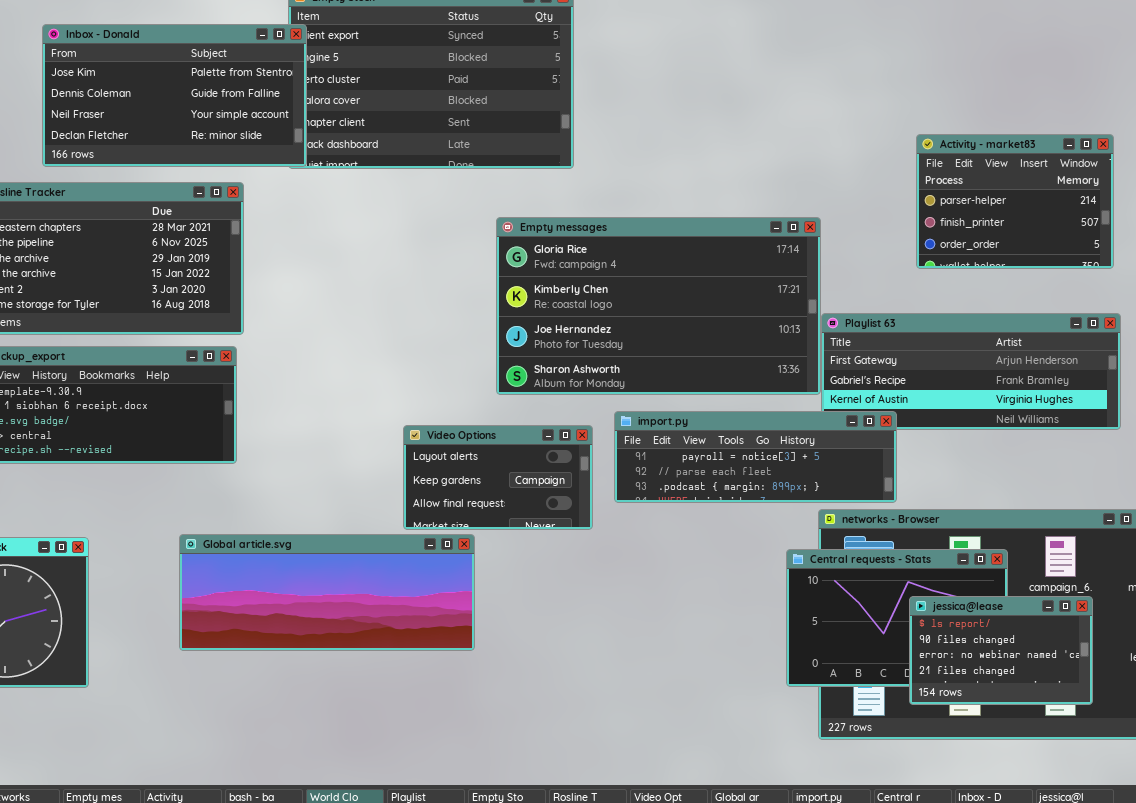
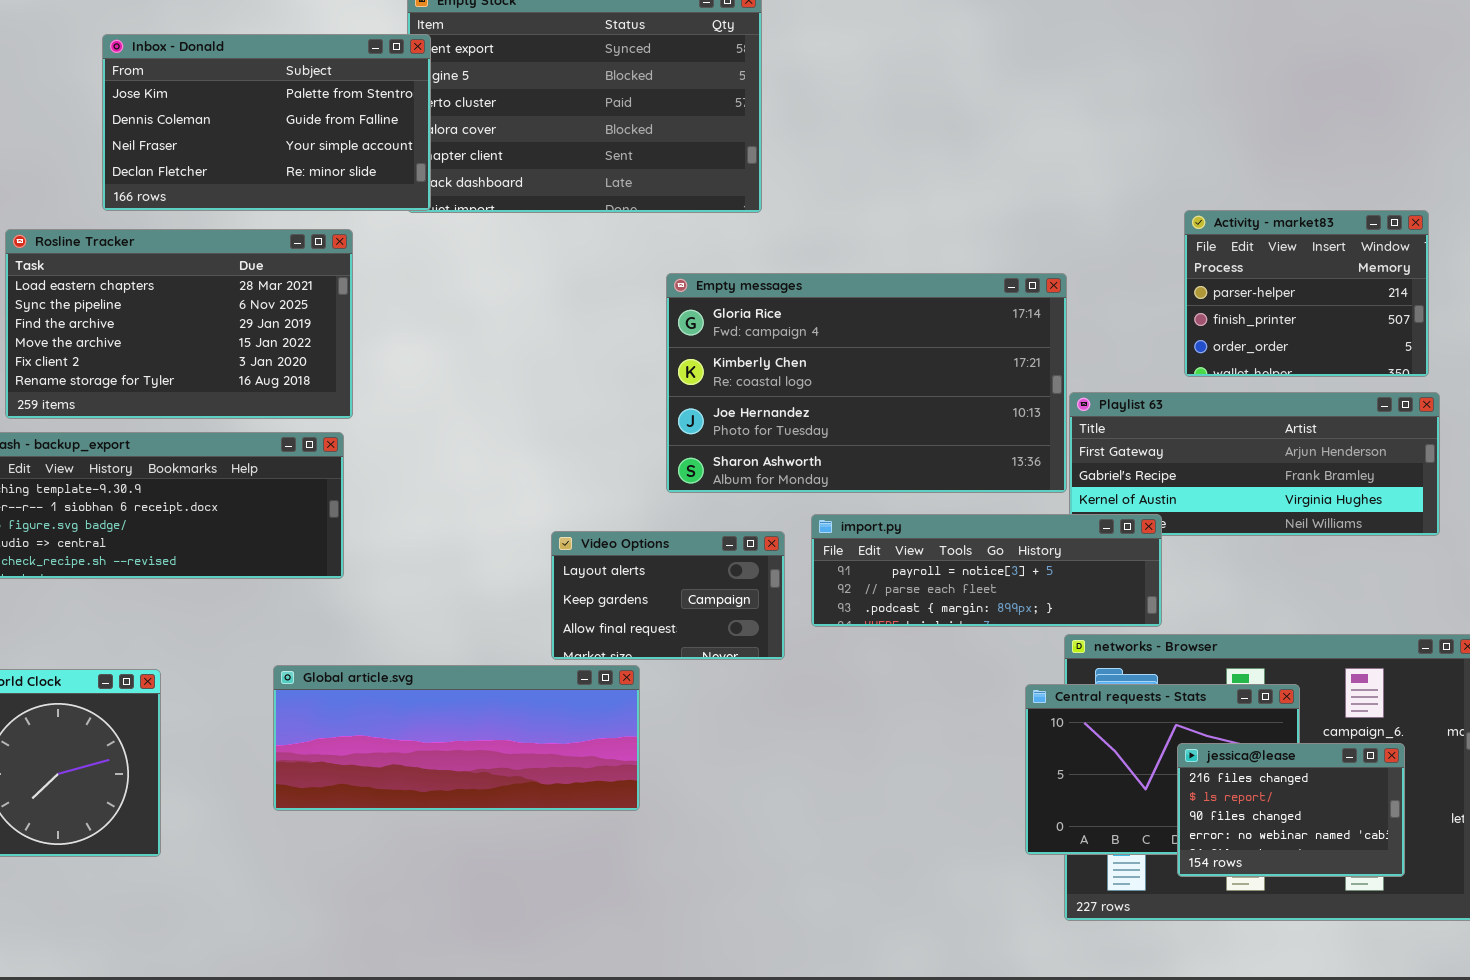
Activity - market83: [916,134,1114,269] -> [1184,210,1429,377], moved
jessica@lease: [909,596,1093,705] -> [1177,743,1405,877], scrolled up 1 row

